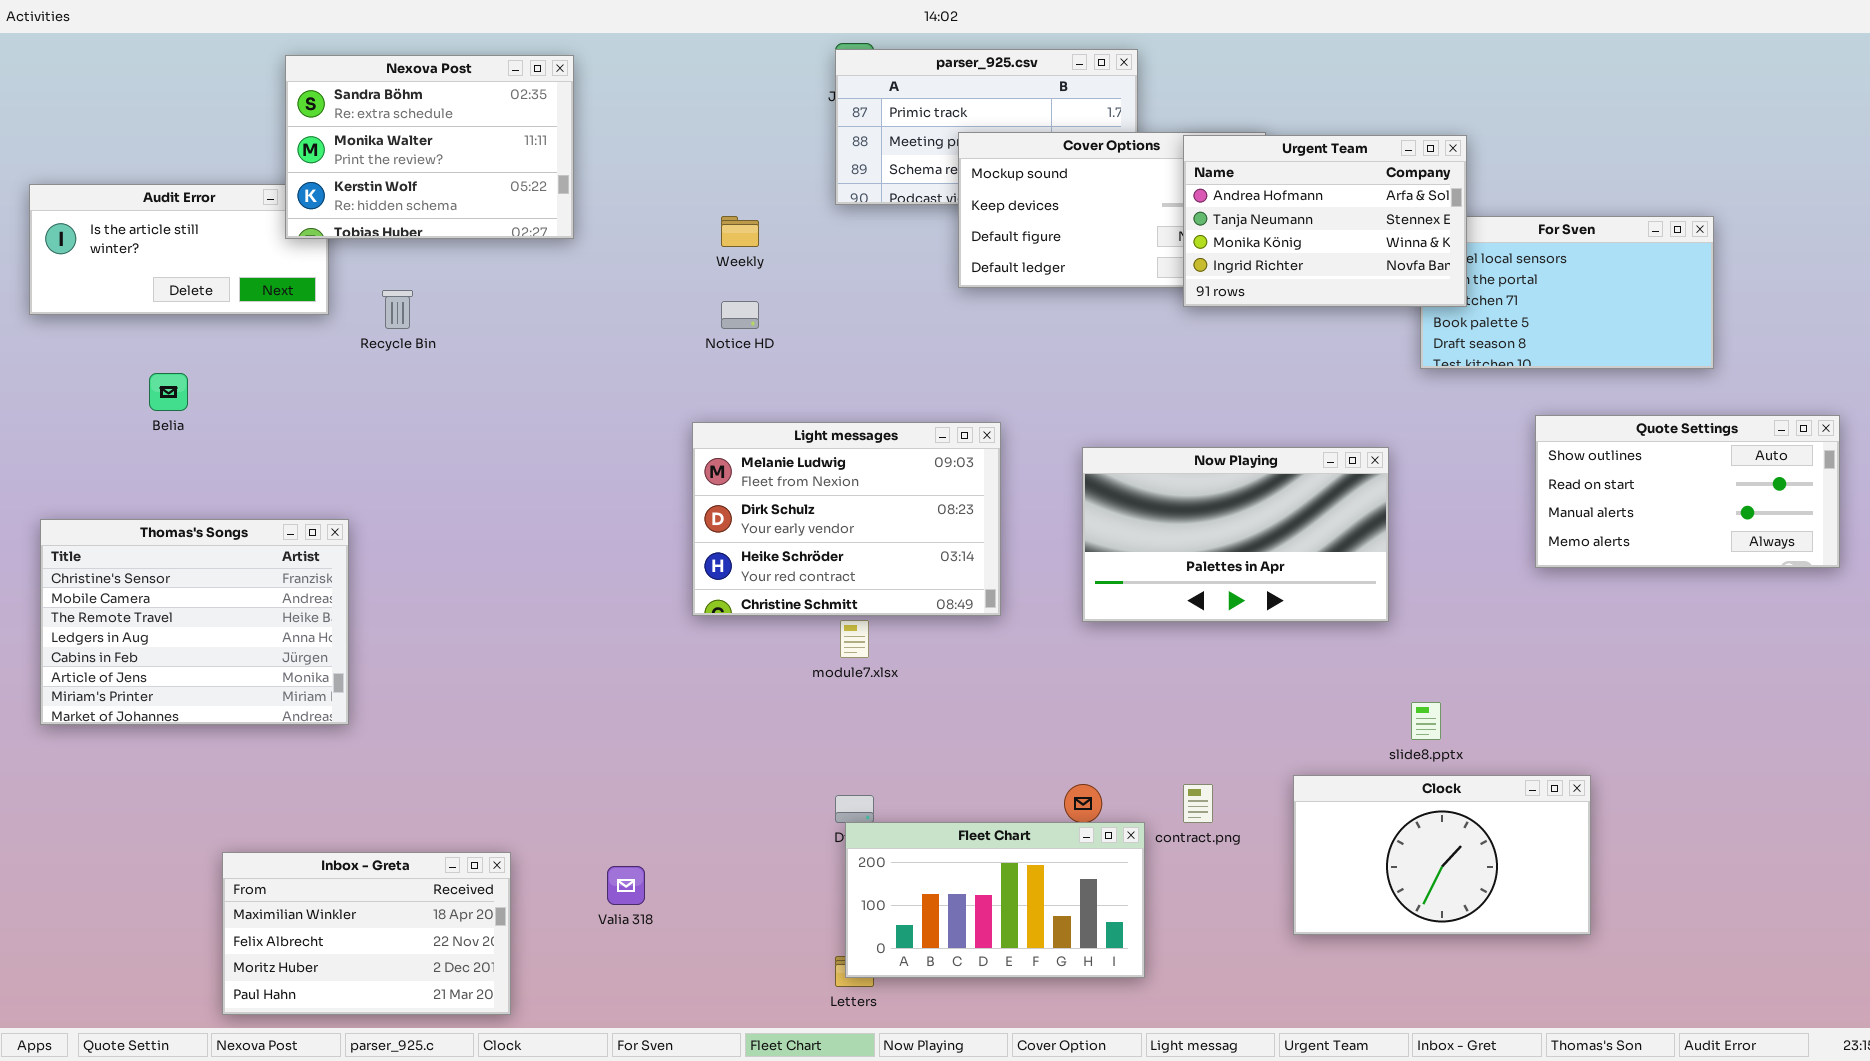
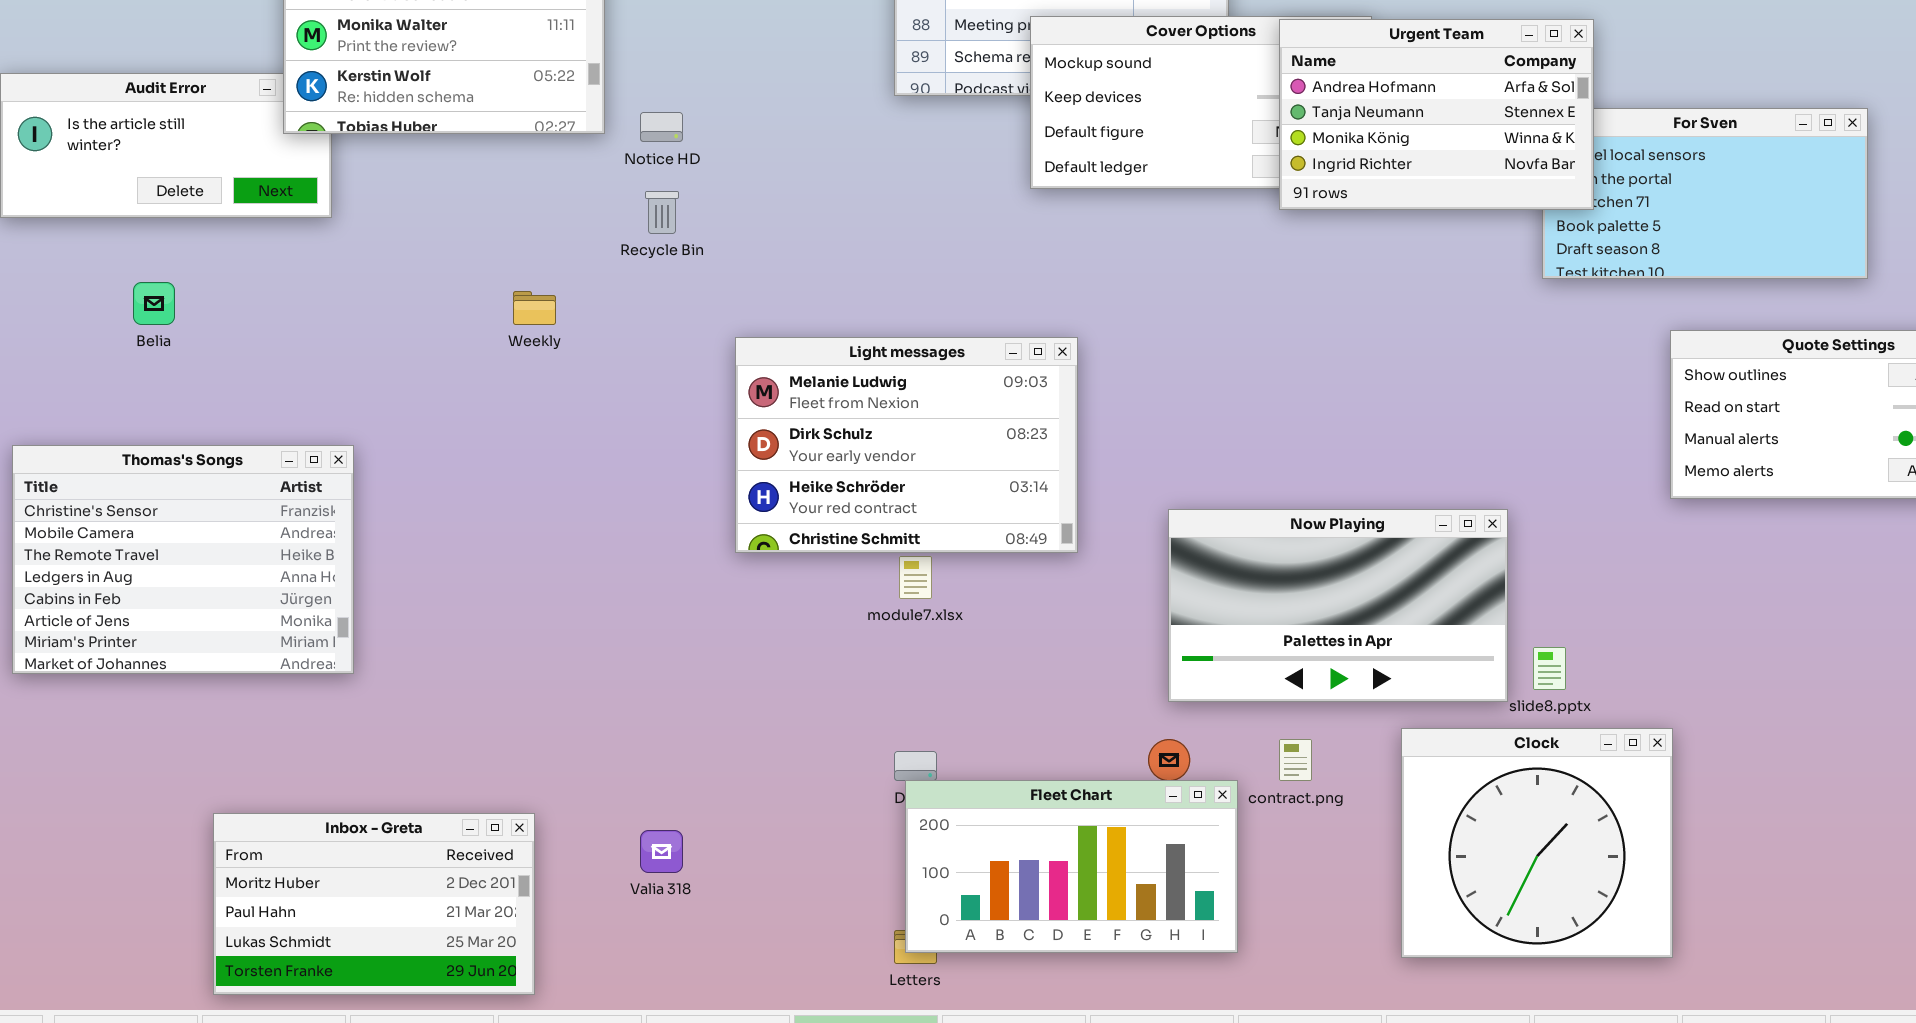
Weekly: [721,216,759,247] -> [513,291,556,325], moved
Recycle Bin: [382,290,413,329] -> [645,191,679,234], moved
Notice HD: [721,301,759,329] -> [640,112,683,142], moved
Now Playing: [1082,447,1389,622] -> [1168,509,1508,702], moved
Clock: [1293,775,1591,935] -> [1401,728,1673,958], resized
Inbox - Greta: [222,852,511,1015] -> [213,813,535,995], scrolled down 2 rows

